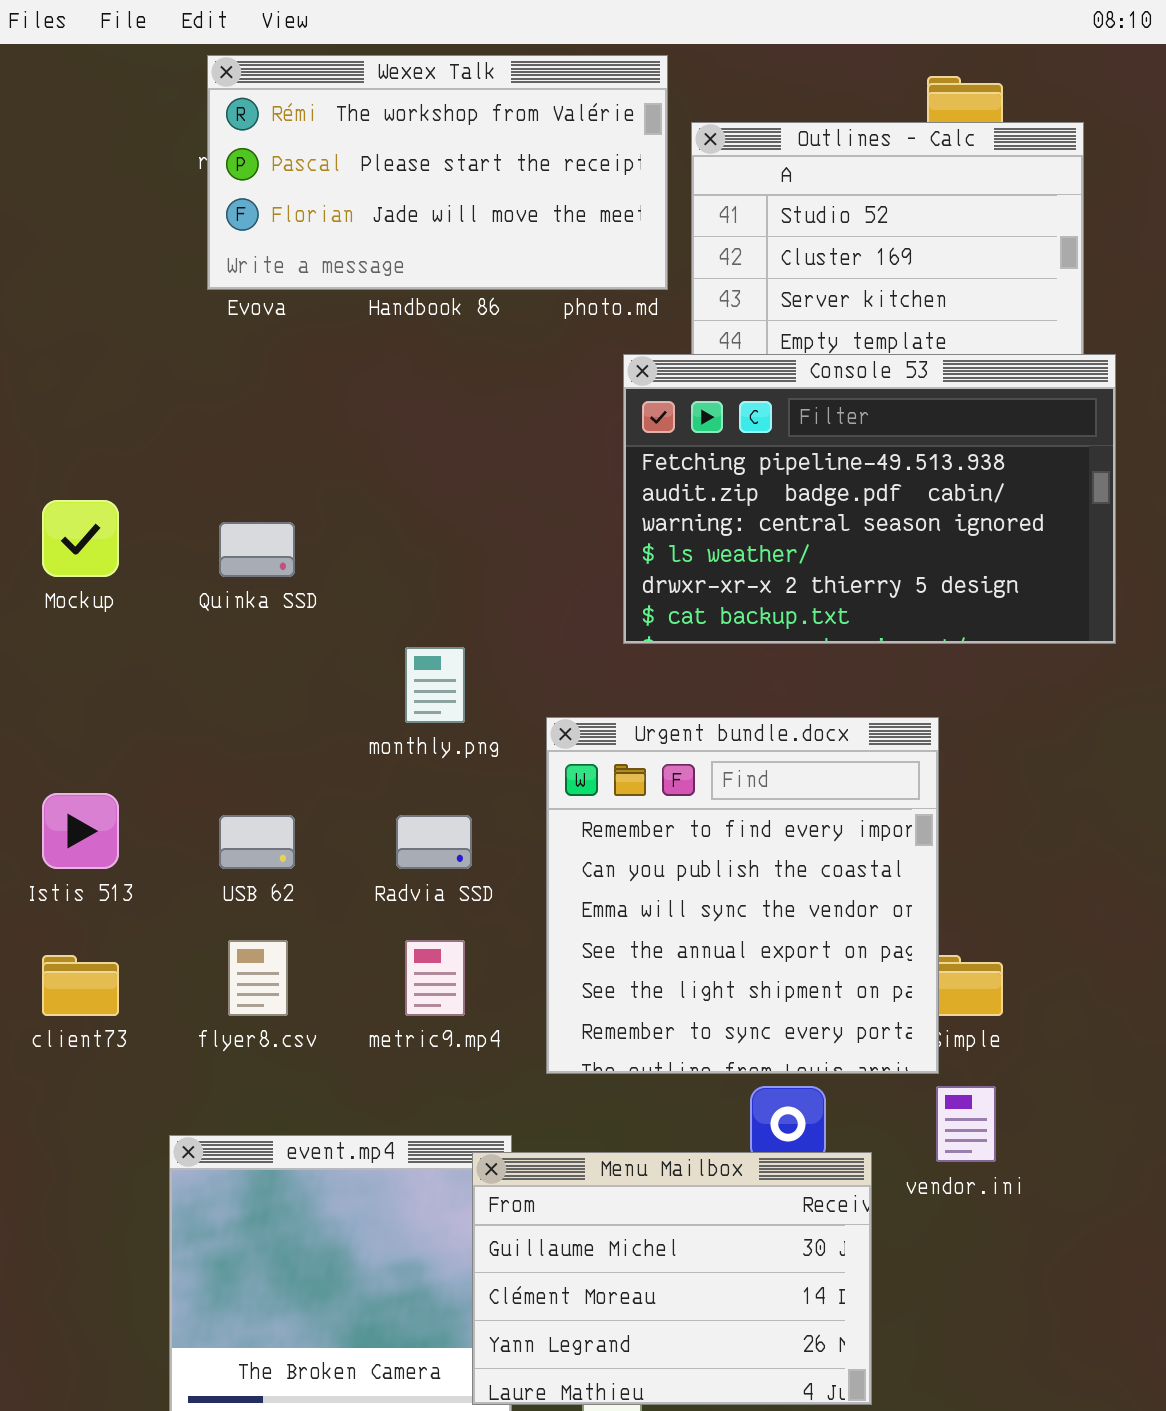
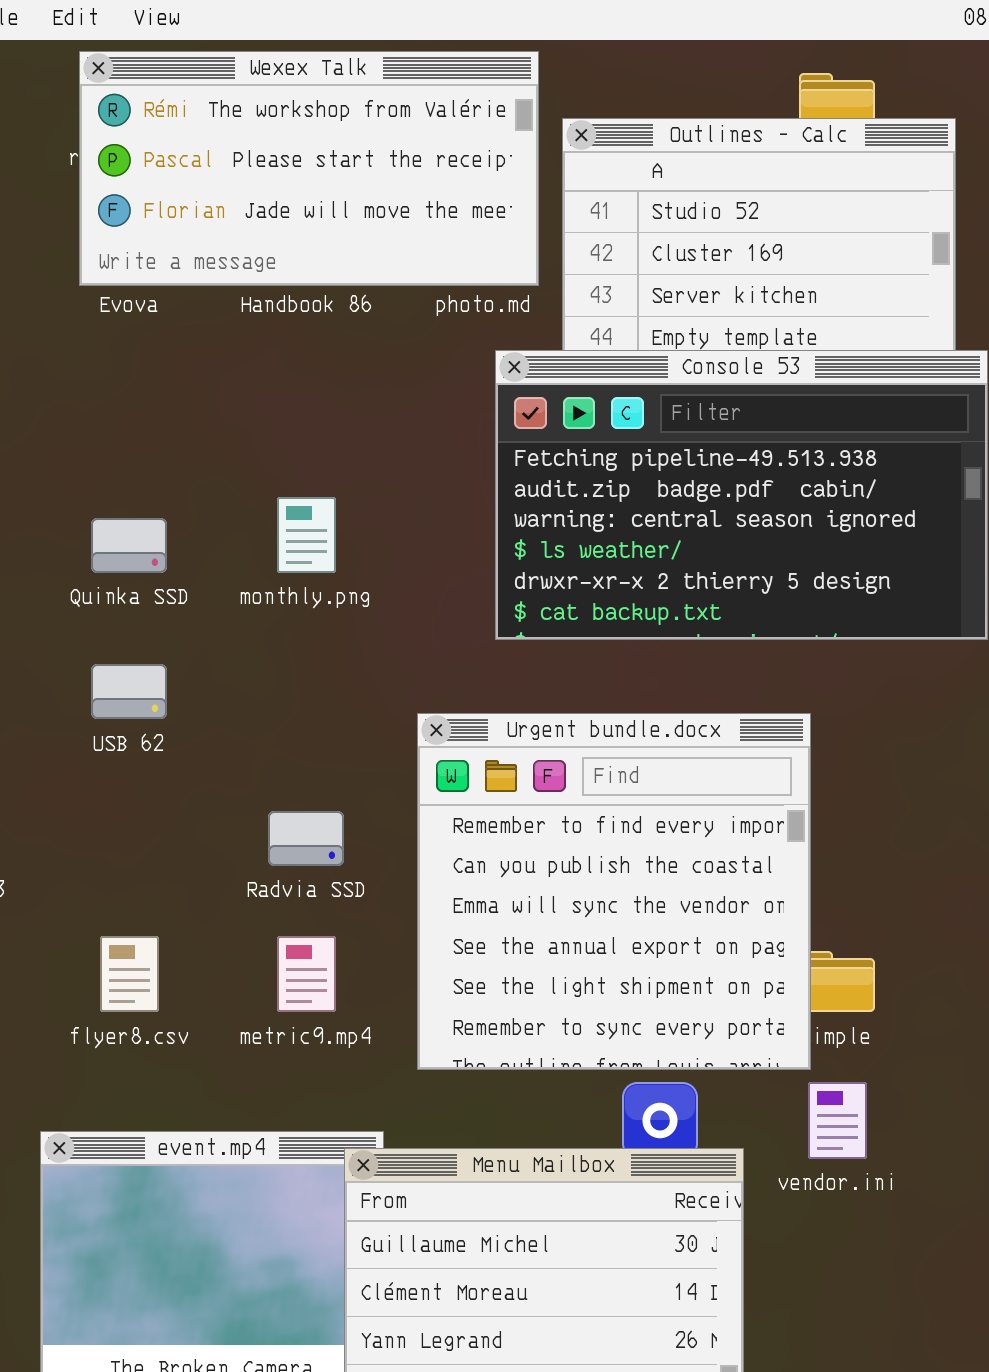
monthly.png: [405,647,465,723] -> [277,497,336,573], moved
USB 62: [219,815,295,869] -> [91,664,167,719], moved

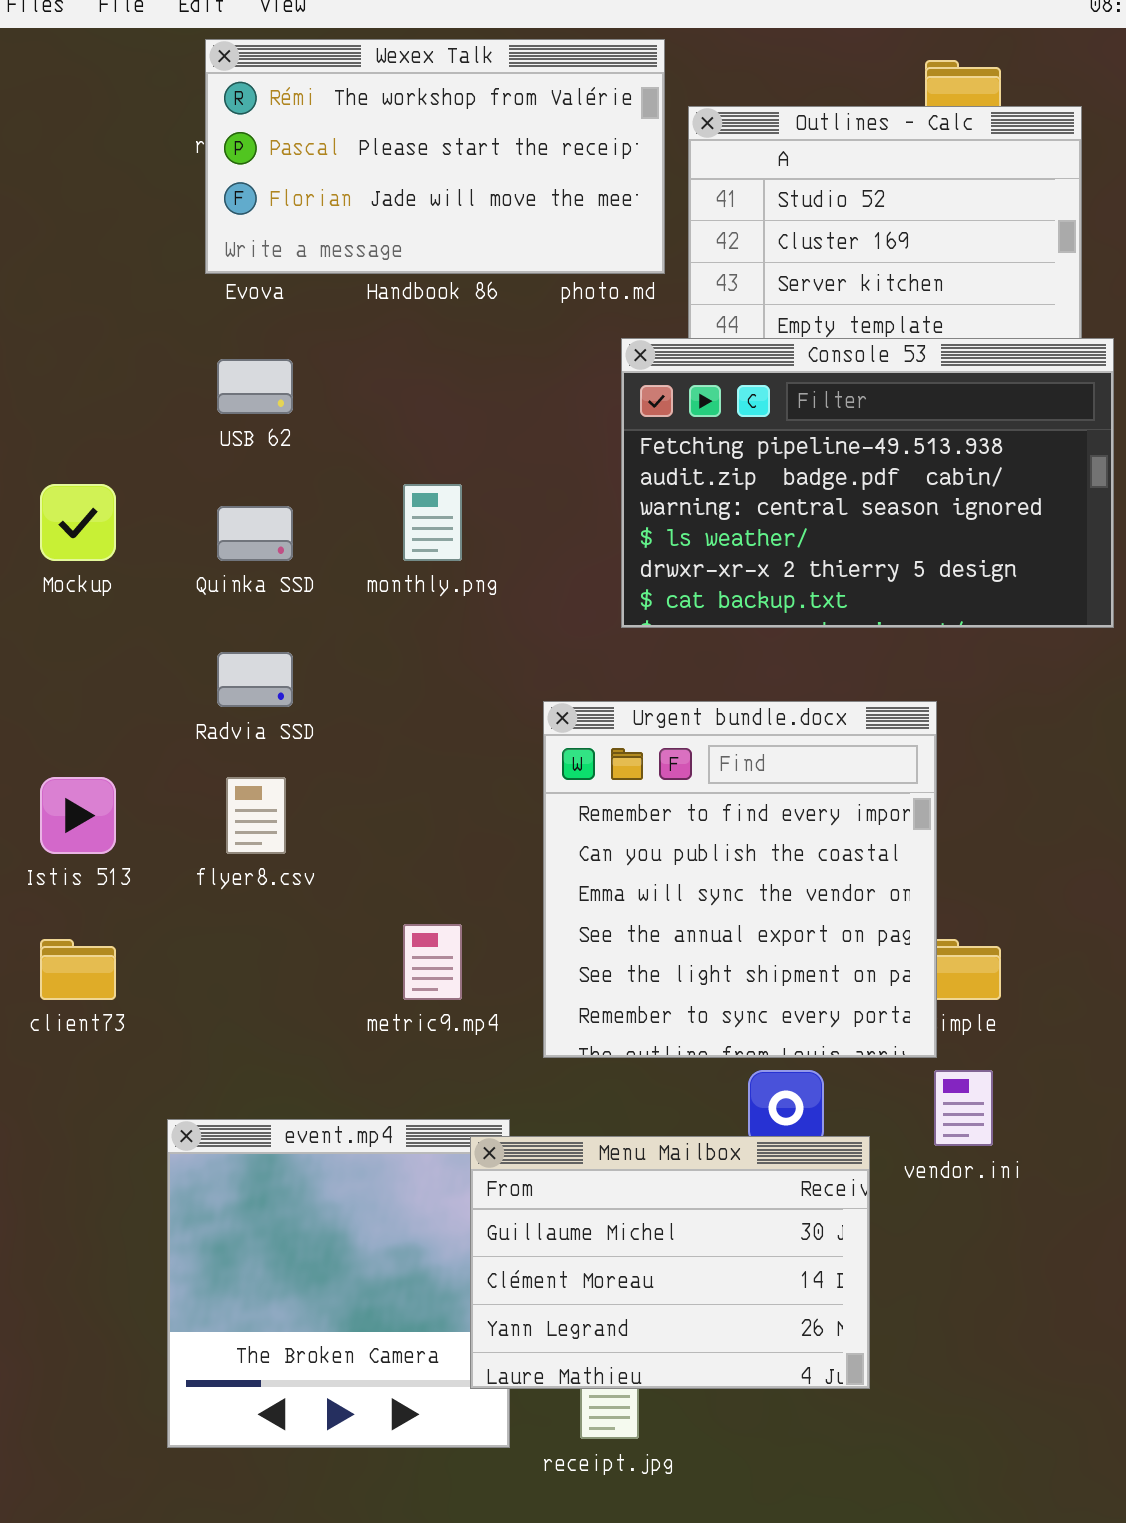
USB 62: [91,664,167,719] -> [217,359,293,414], moved
Radvia SSD: [268,811,344,866] -> [217,652,293,707], moved
flyer8.csv: [100,936,159,1012] -> [226,777,286,854], moved

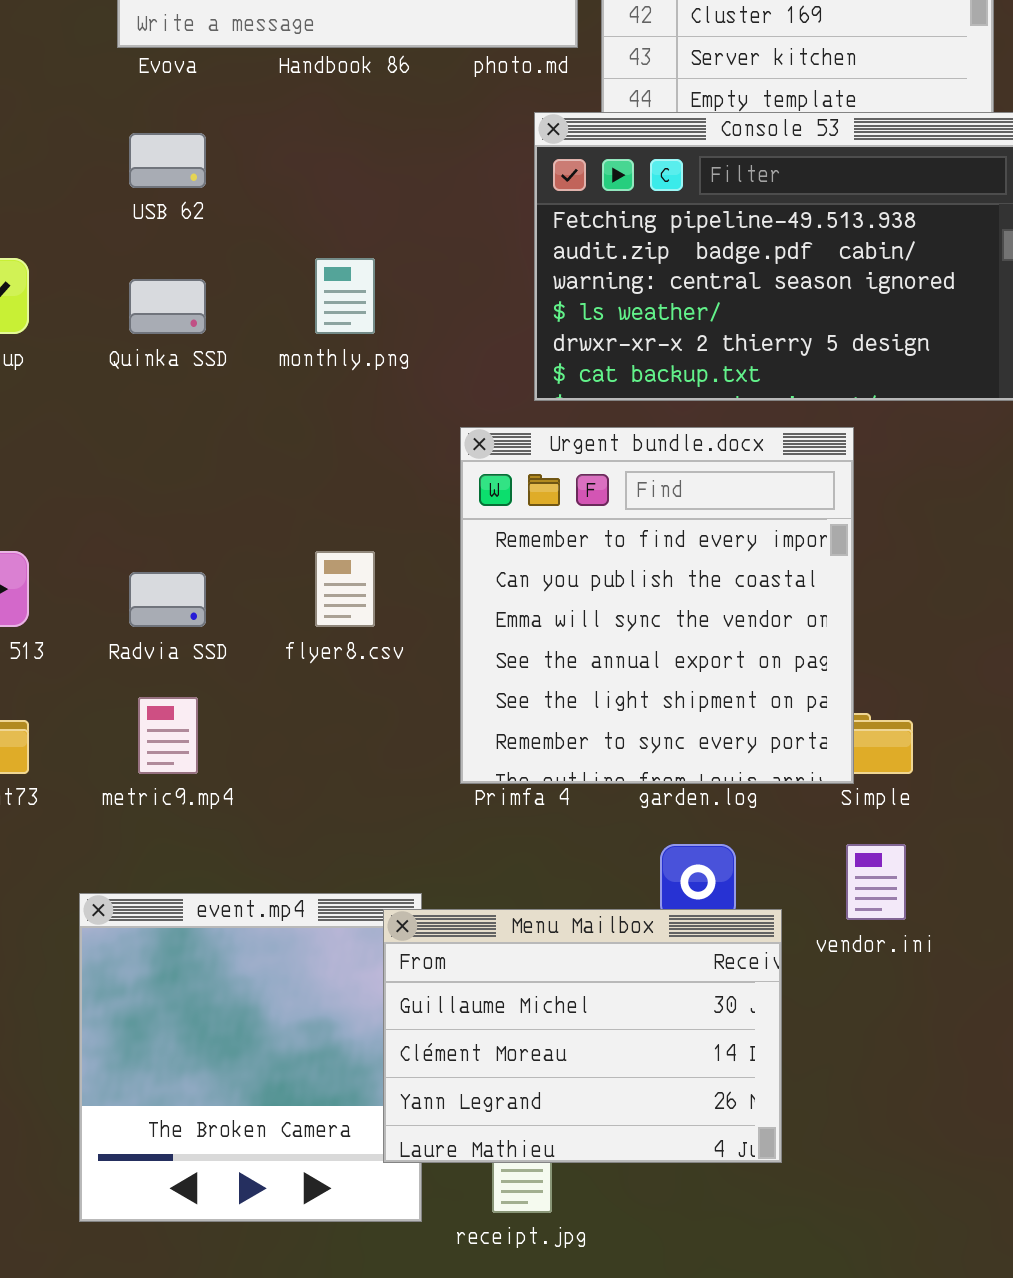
Radvia SSD: [217,652,293,707] -> [129,572,206,627], moved
Urgent bundle.docx: [543,701,937,1058] -> [460,427,854,784], moved
flyer8.csv: [226,777,286,854] -> [315,551,375,627], moved
metric9.mp4: [403,924,462,1000] -> [138,697,198,774], moved

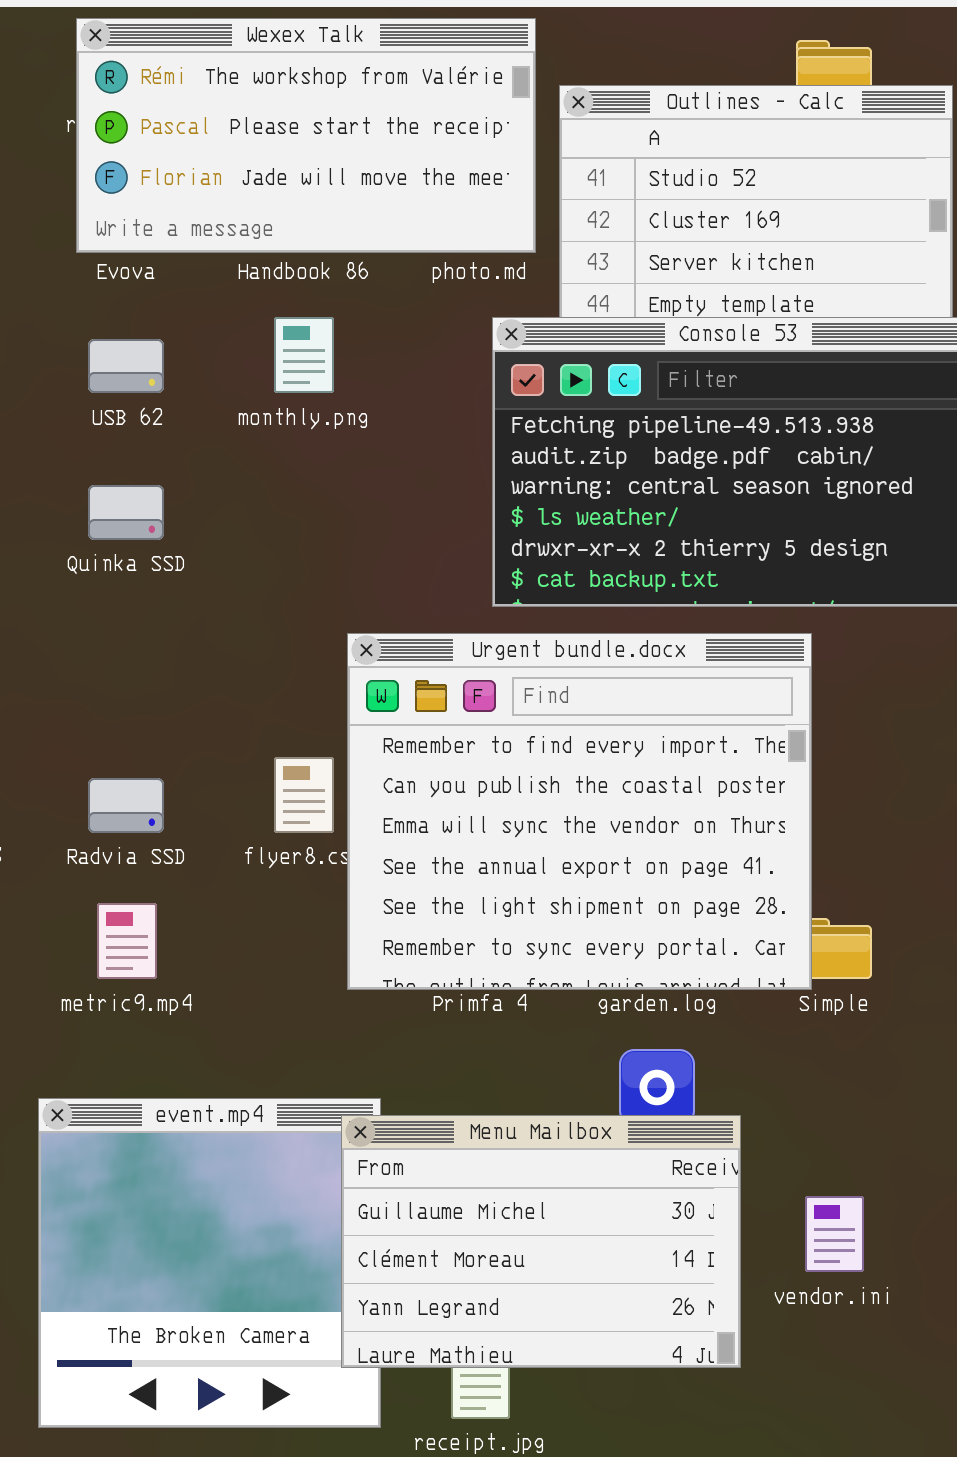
monthly.png: [315,258,375,334] -> [274,317,334,393], moved
Urgent bundle.docx: [460,427,854,784] -> [347,633,812,990], resized
vendor.ini: [846,844,906,920] -> [805,1196,864,1272], moved

